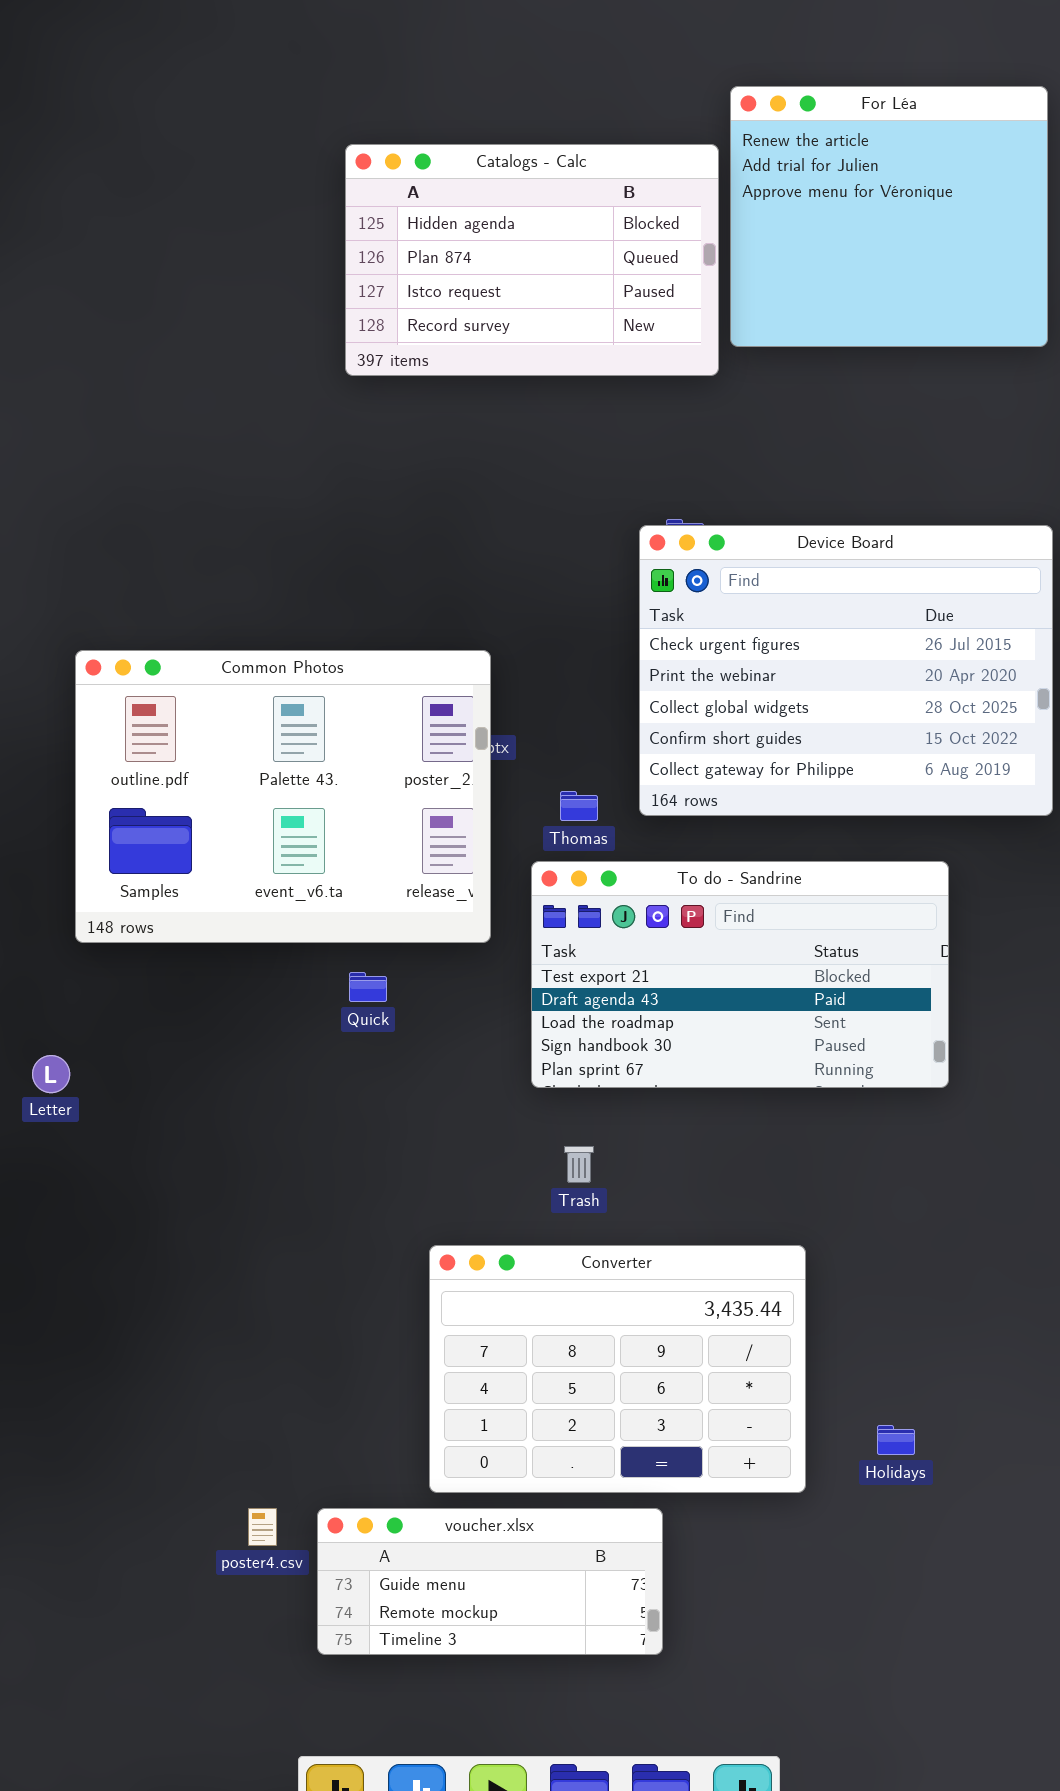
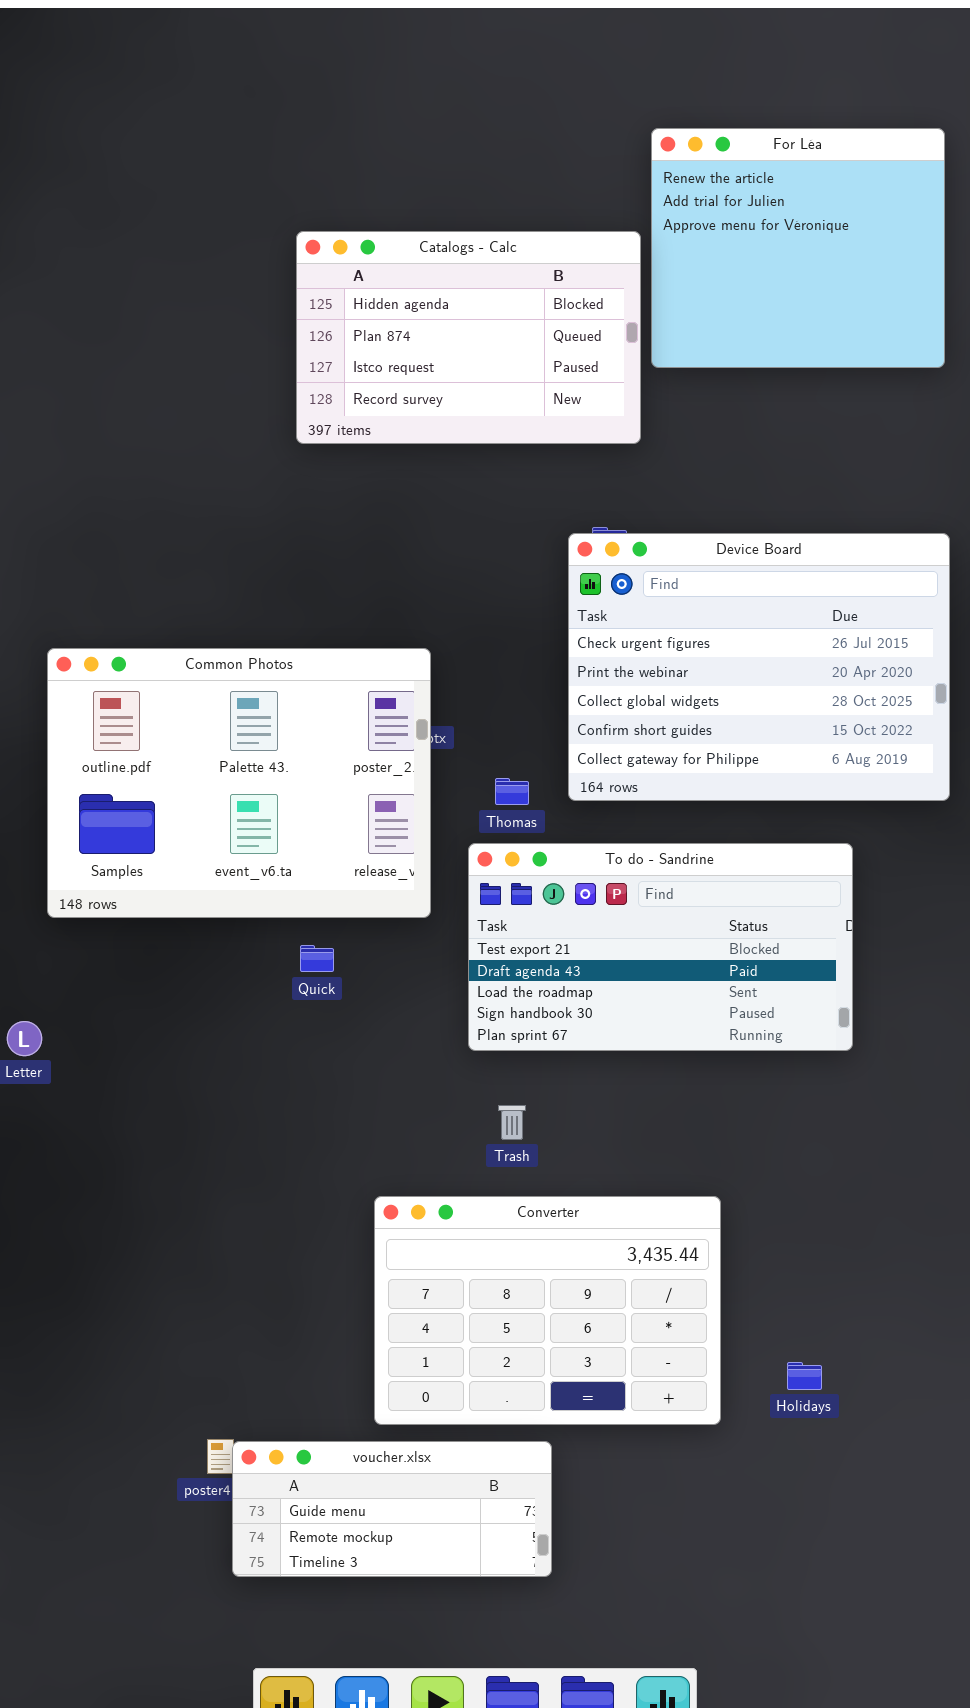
Catalogs - Calc: [345,144,719,376] -> [296,231,641,444], moved
voucher.xlsx: [317,1508,663,1655] -> [232,1441,552,1577], moved

